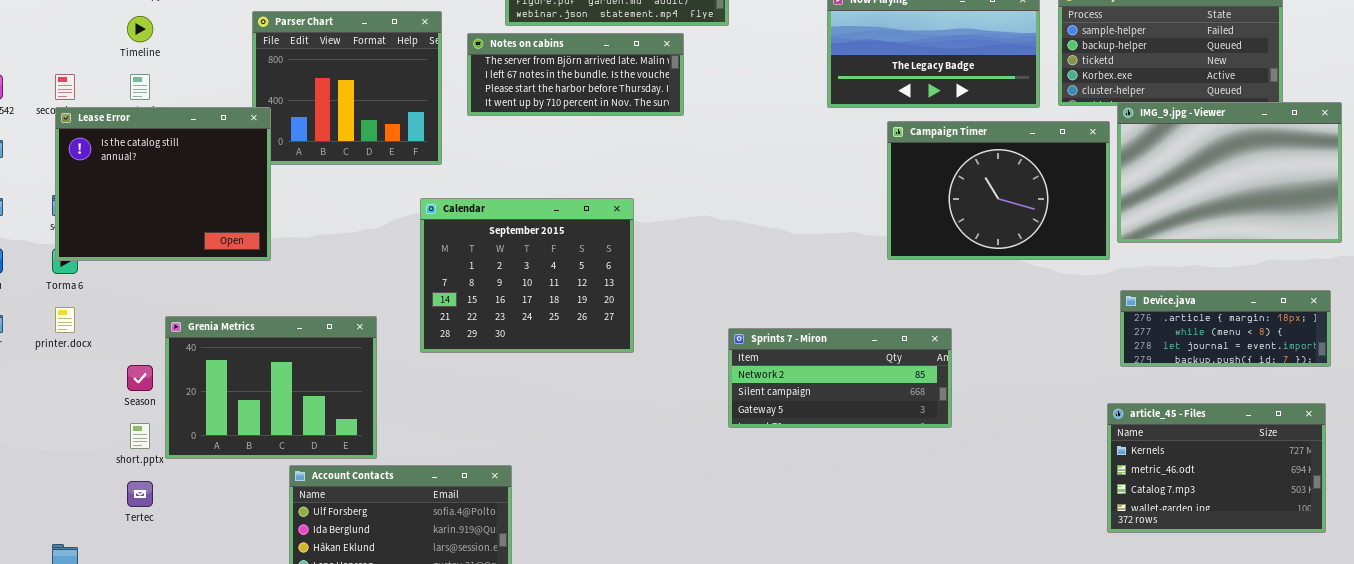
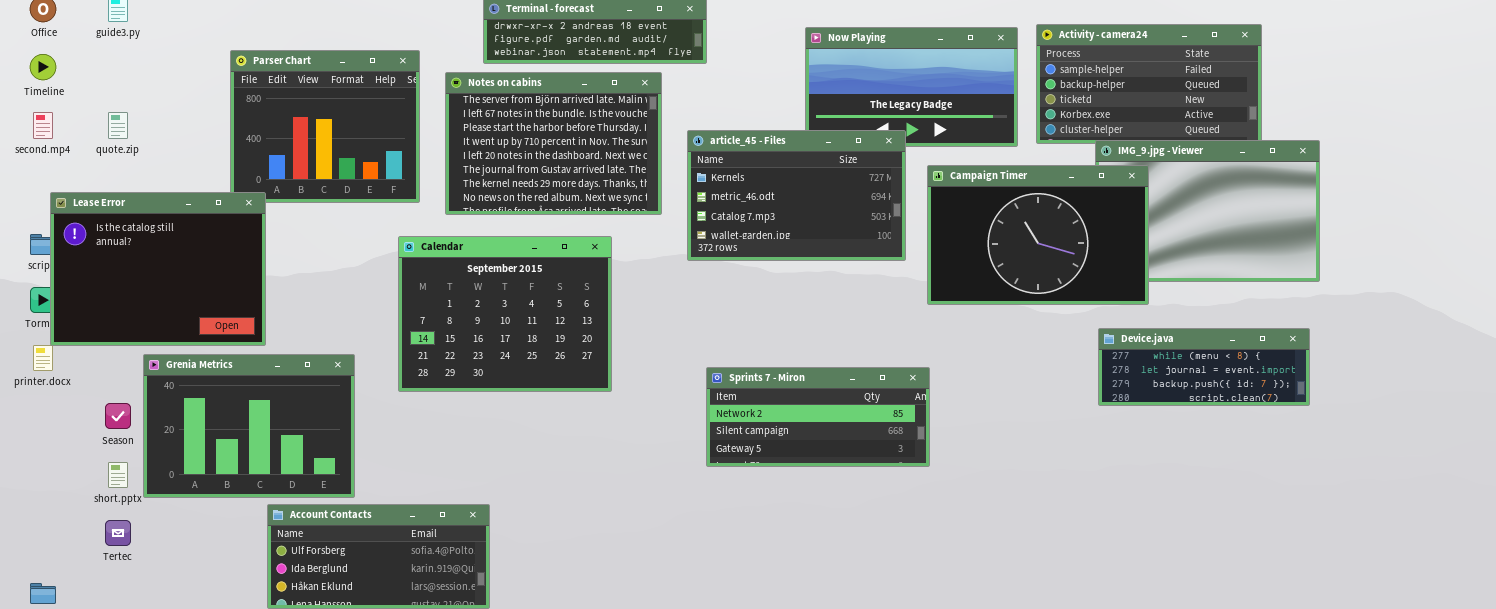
Timeline: [127,16,153,42] -> [30,54,56,80], moved
Notes on cabins: [467,33,684,116] -> [445,72,662,215], resized
Lease Error: [55,107,271,261] -> [50,192,266,346], moved
Campaign Timer: [887,121,1110,260] -> [927,165,1149,305], moved
Device.java: [1120,290,1331,367] -> [1098,328,1310,406], scrolled down 1 row
article_45 - Files: [1107,403,1326,533] -> [687,130,906,261], moved

